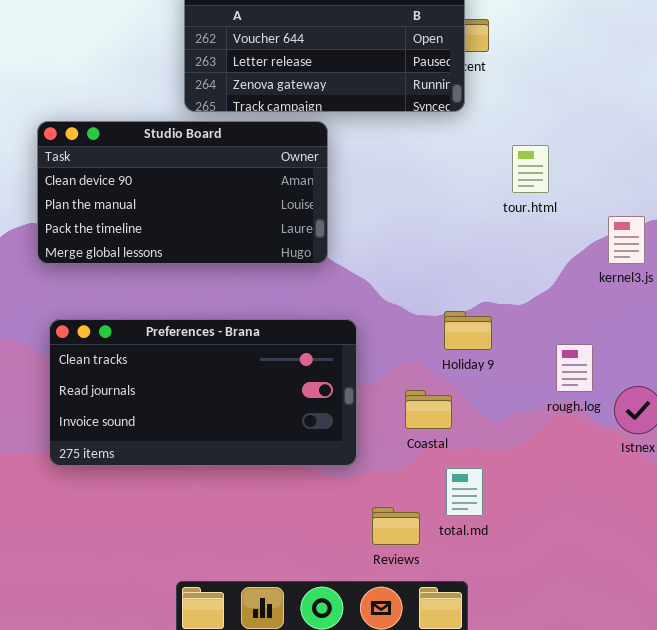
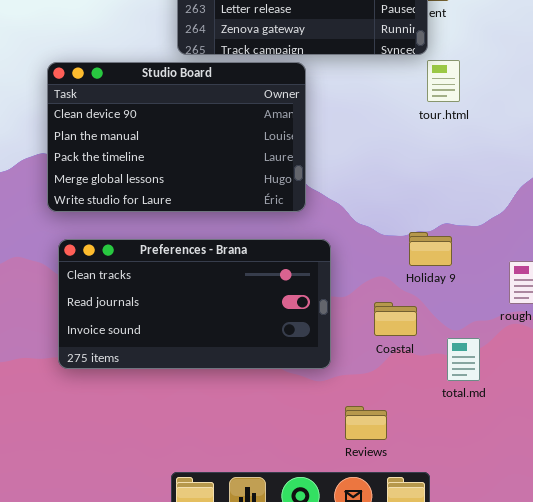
Studio Board: [37,121,328,264] -> [47,62,306,212], resized
tour.html: [512,145,549,193] -> [427,60,460,102], moved
total.md: [446,468,483,516] -> [447,338,480,381], moved

